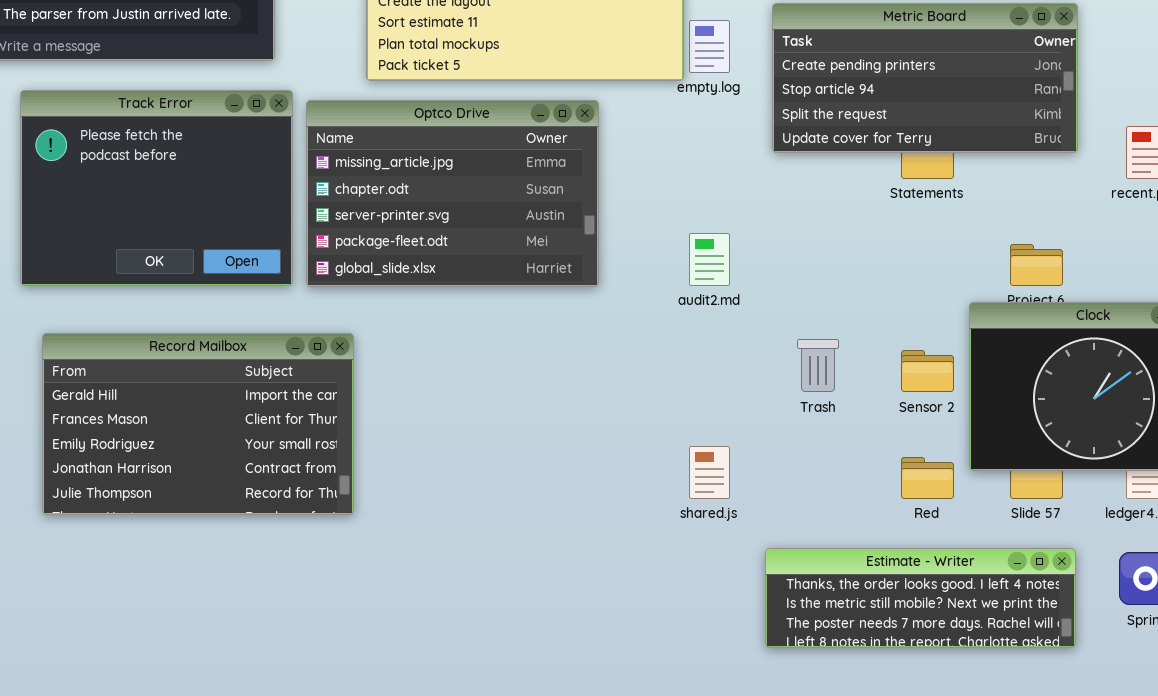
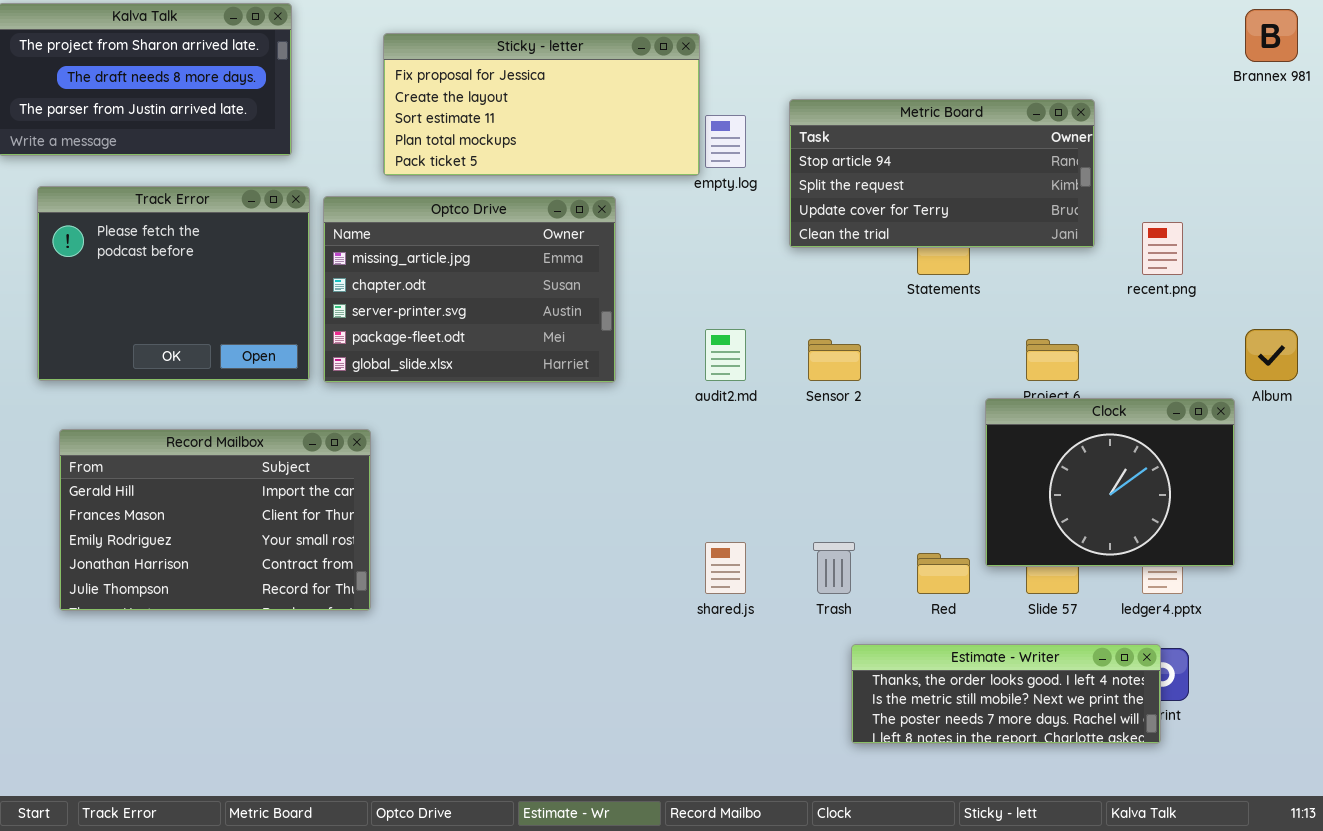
Metric Board: [772,3,1078,153] -> [789,99,1095,248], scrolled down 1 row
Trash: [797,339,839,392] -> [813,542,855,594], moved
Sensor 2: [901,350,954,392] -> [808,339,861,381], moved
Estimate - Writer: [765,548,1076,648] -> [851,644,1161,744], moved

